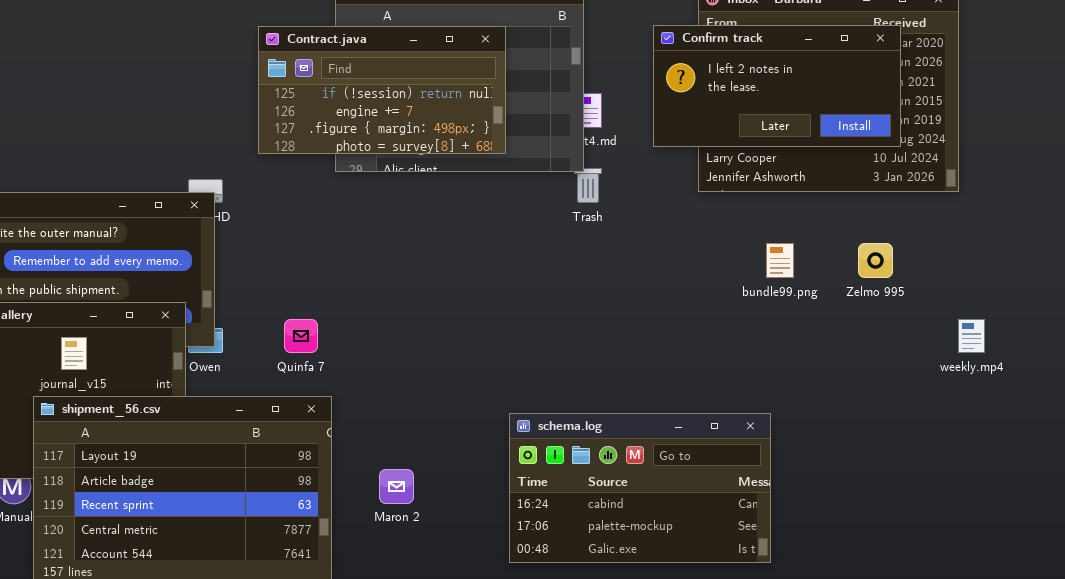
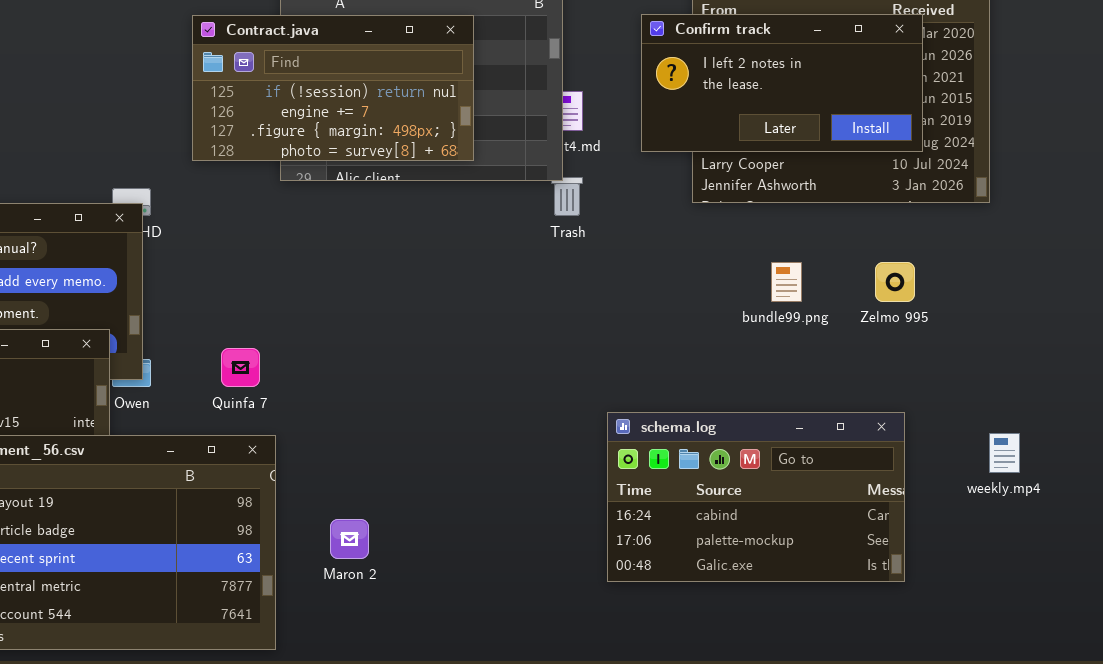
weekly.mp4: [958,319,985,353] -> [989,433,1020,473], moved
schema.log: [509,413,771,563] -> [607,412,905,582], moved

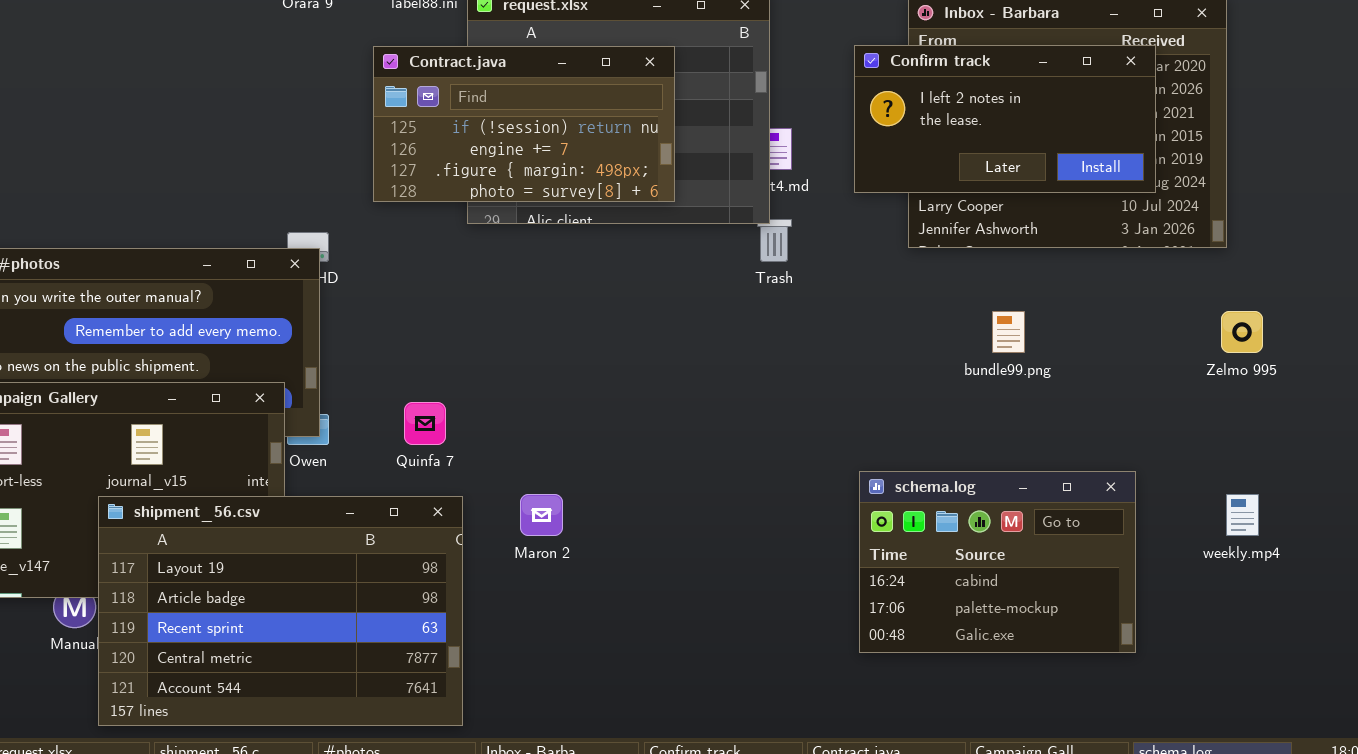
Zelmo 995: [875,262,915,302] -> [1221,311,1263,353], moved
schema.log: [607,412,905,582] -> [859,471,1136,653], resized
Maron 2: [330,519,369,559] -> [520,494,563,536], moved

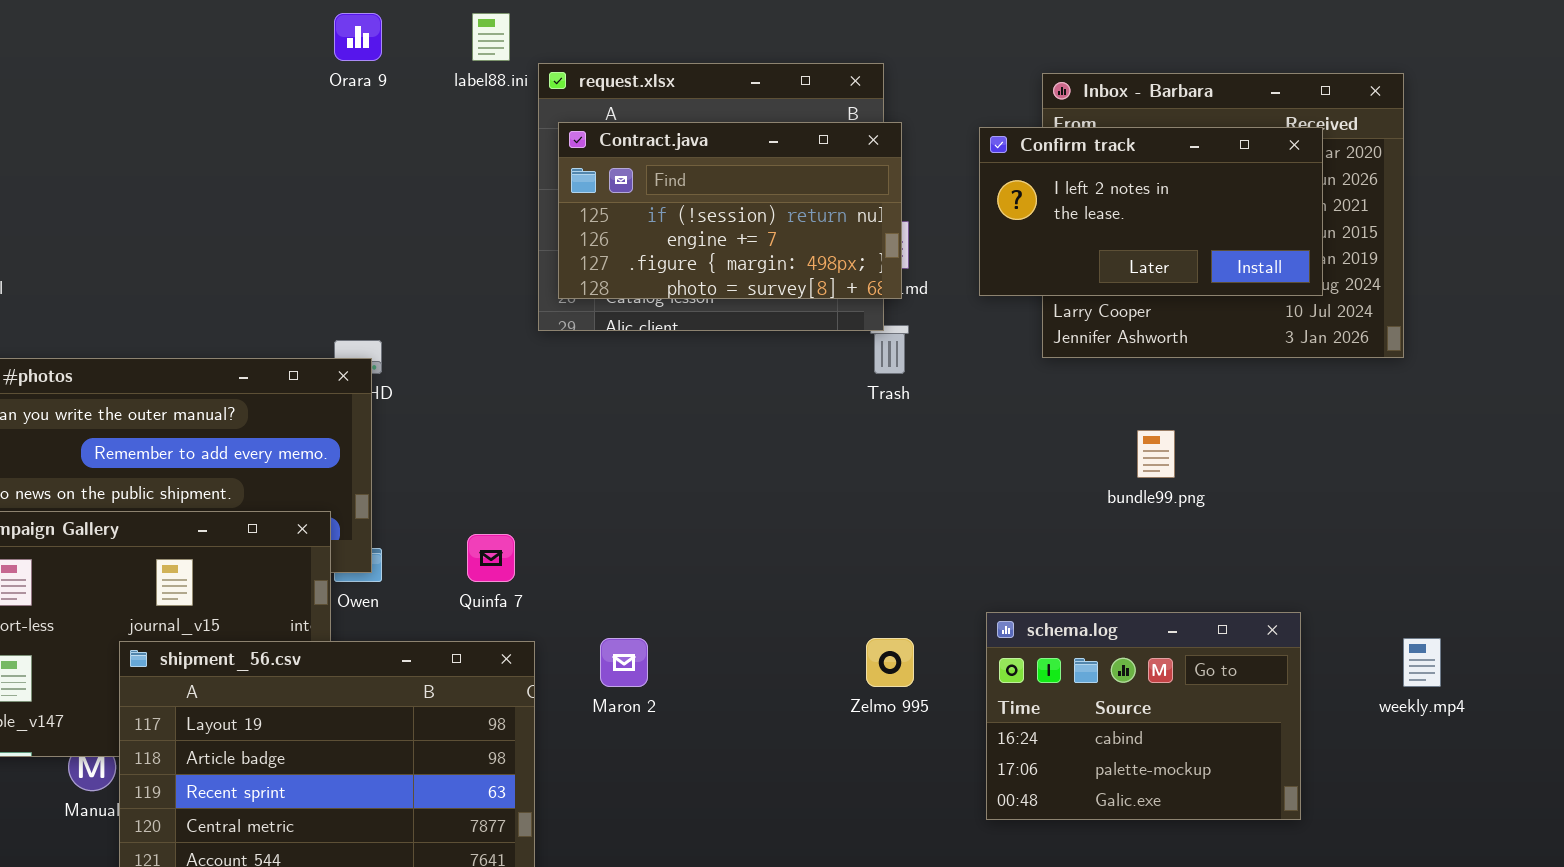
Contract.java: [373,46,675,202] -> [558,122,902,299], moved
Zelmo 995: [1221,311,1263,353] -> [866,638,914,687], moved

